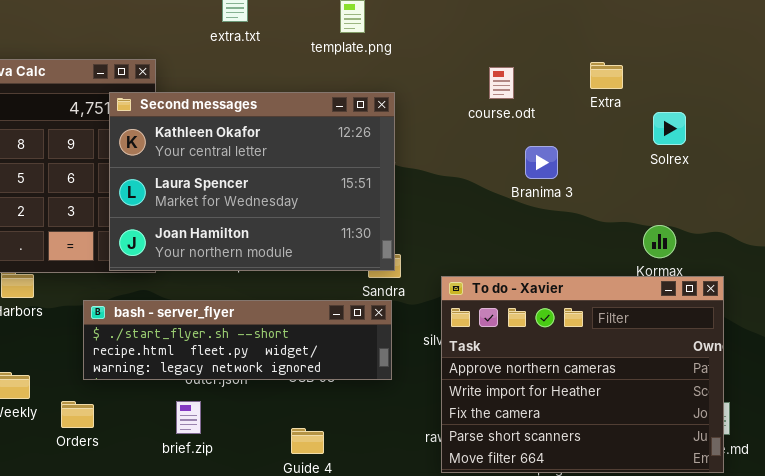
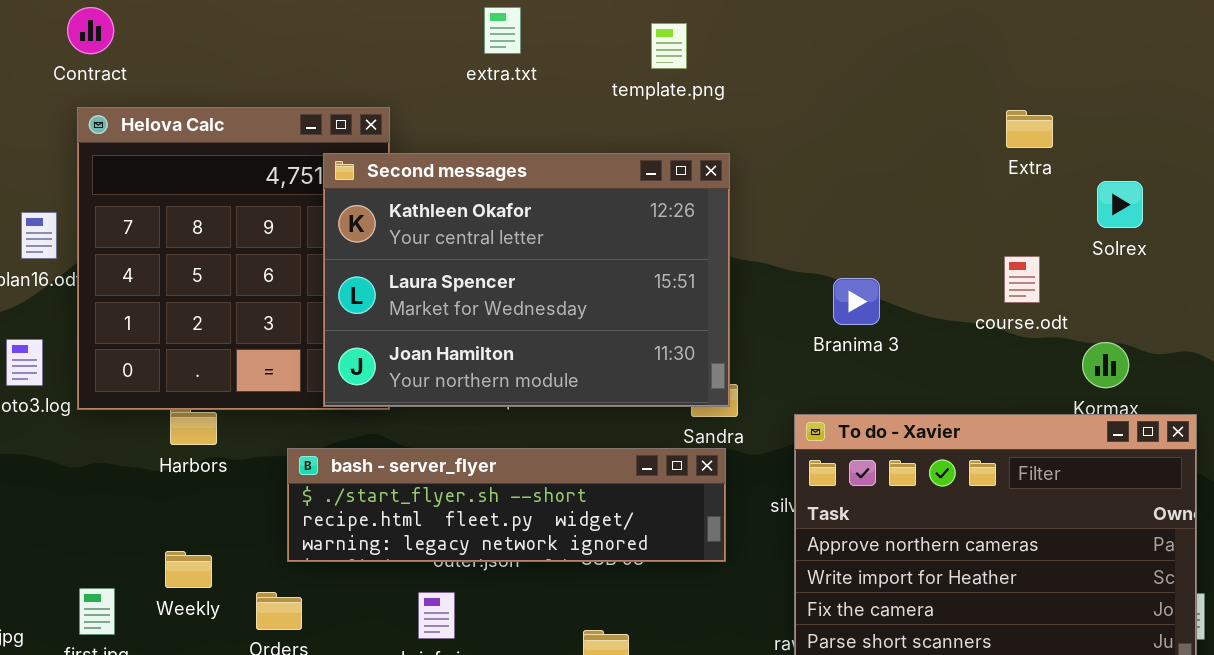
course.odt: [489,67,514,99] -> [1004,256,1040,303], moved
Branima 3: [525,146,558,179] -> [833,278,880,325], moved

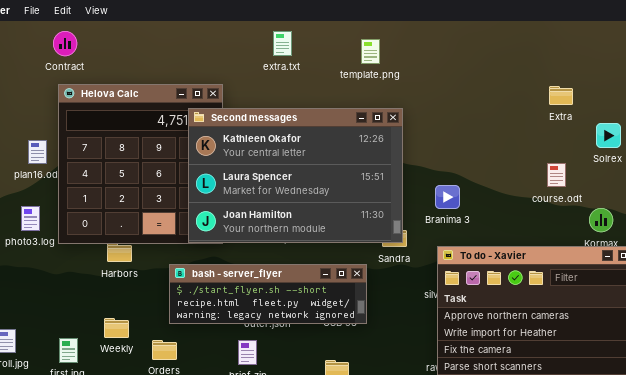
Branima 3: [833,278,880,325] -> [435,185,460,209], moved
bash - server_flyer: [287,448,726,562] -> [169,264,367,324], resized

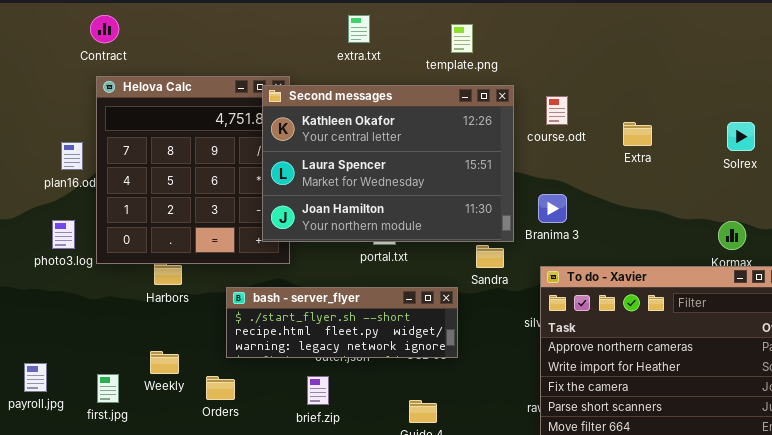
Extra: [549,86,573,105] -> [623,122,652,146], moved
Second messages: [188,108,403,243] -> [262,85,514,242], moved
course.odt: [547,163,566,187] -> [546,96,568,125], moved

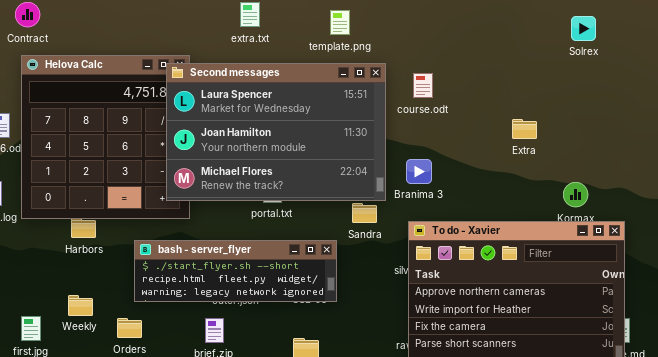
Second messages: [262,85,514,242] -> [166,63,386,201], scrolled down 1 row
Extra: [623,122,652,146] -> [512,119,537,139], moved
Solrex: [727,122,755,151] -> [571,16,596,41], moved

